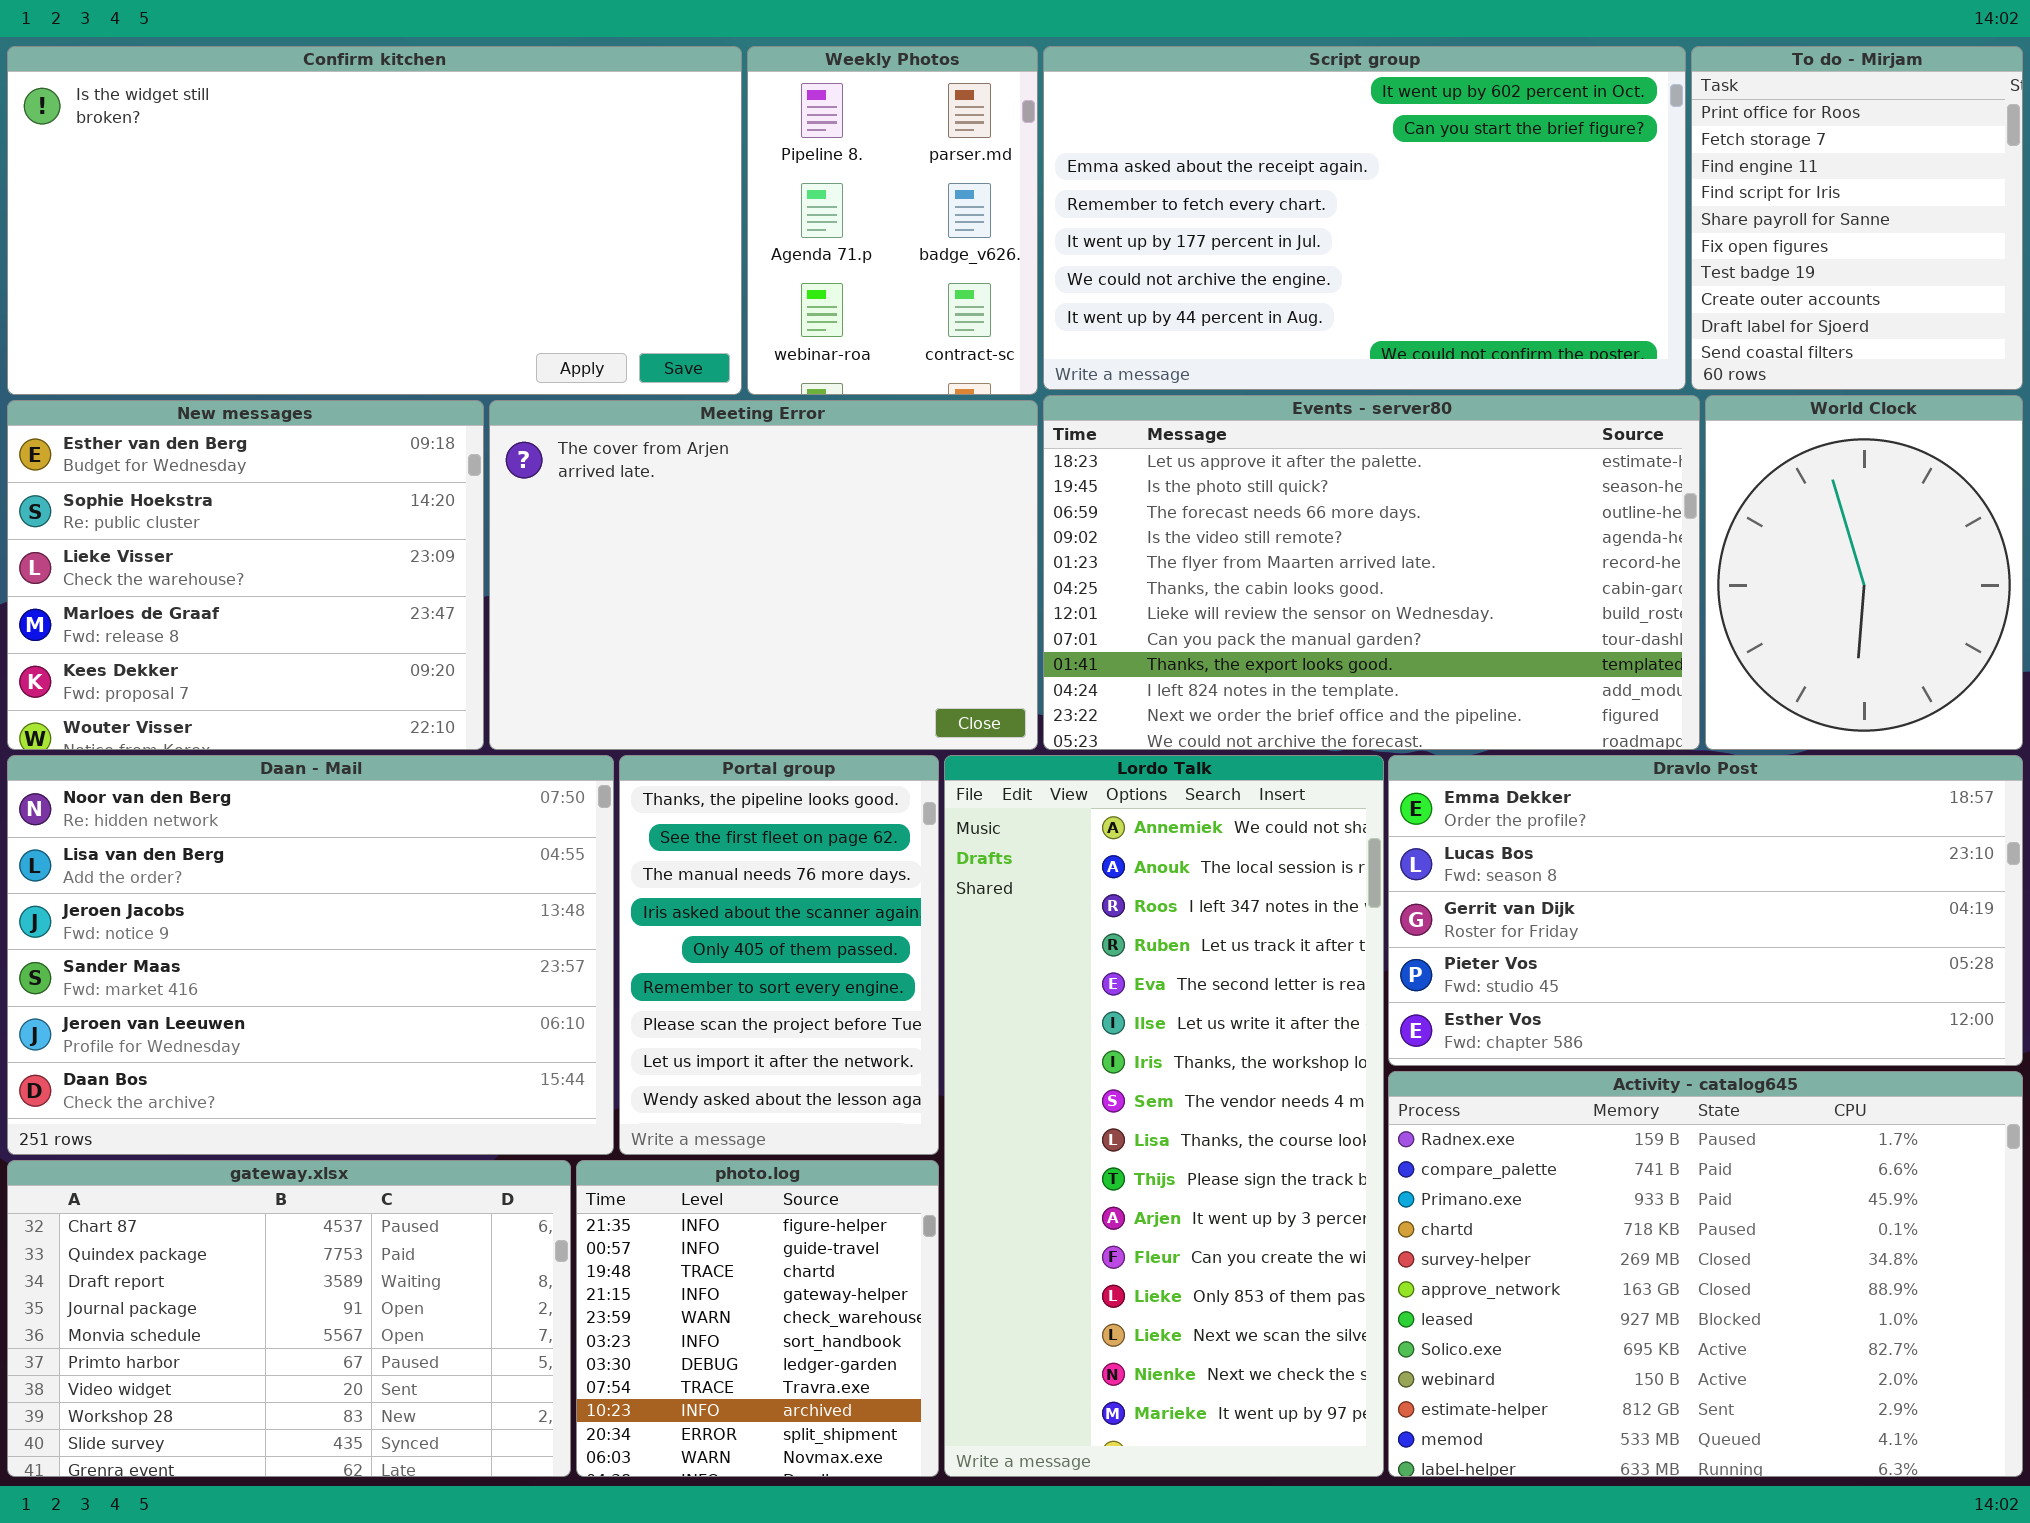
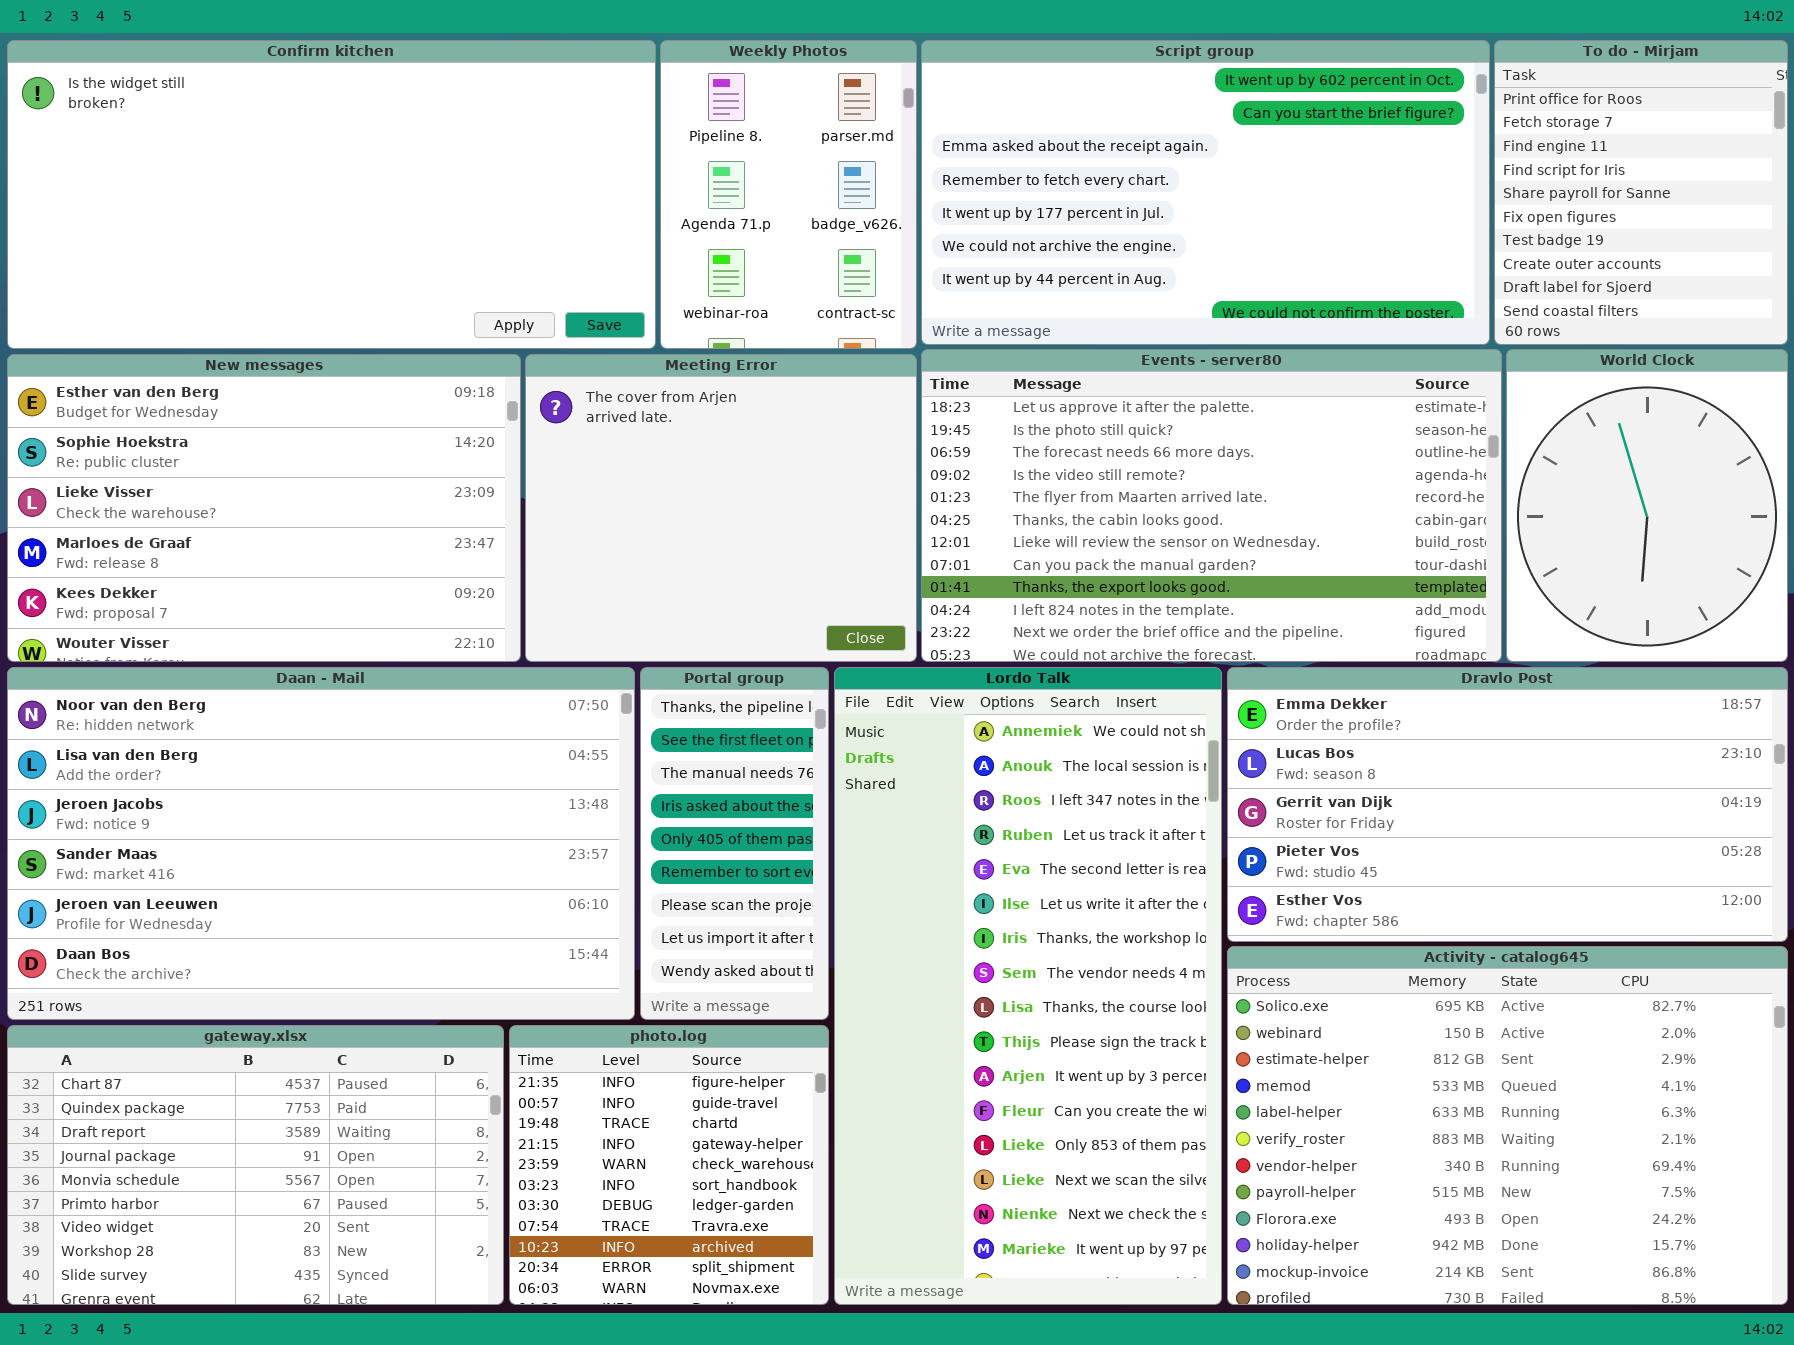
New messages: [7,400,484,750] -> [7,354,521,662], resized
Meeting Error: [489,400,1038,750] -> [525,354,917,662], resized
Daan - Mail: [7,755,614,1155] -> [7,667,635,1020], resized
Portal group: [619,755,939,1155] -> [640,667,829,1020], resized
Activity - catalog645: [1388,1071,2023,1477] -> [1227,946,1788,1305], scrolled down 7 rows

